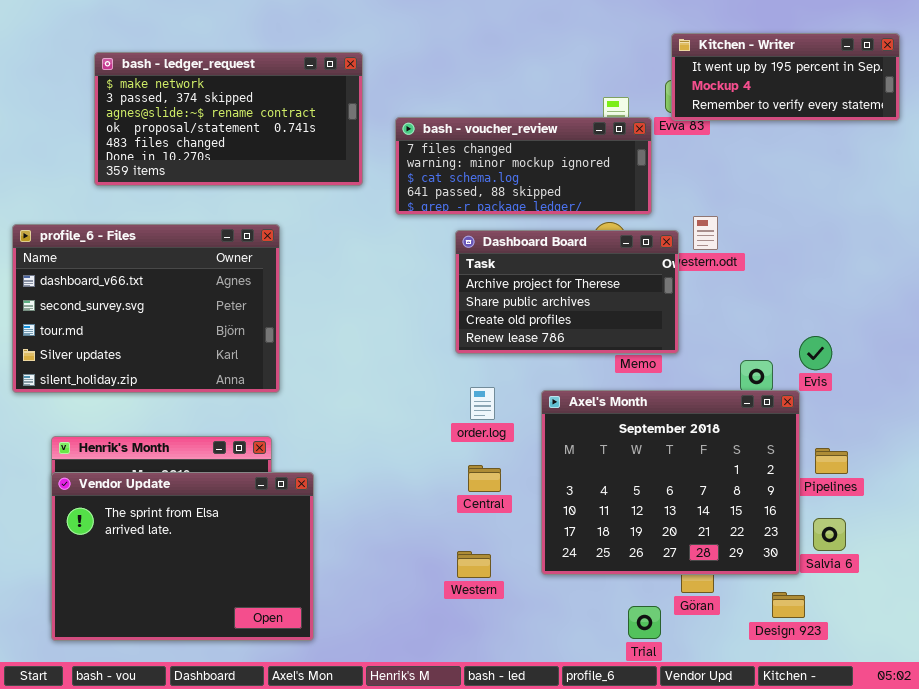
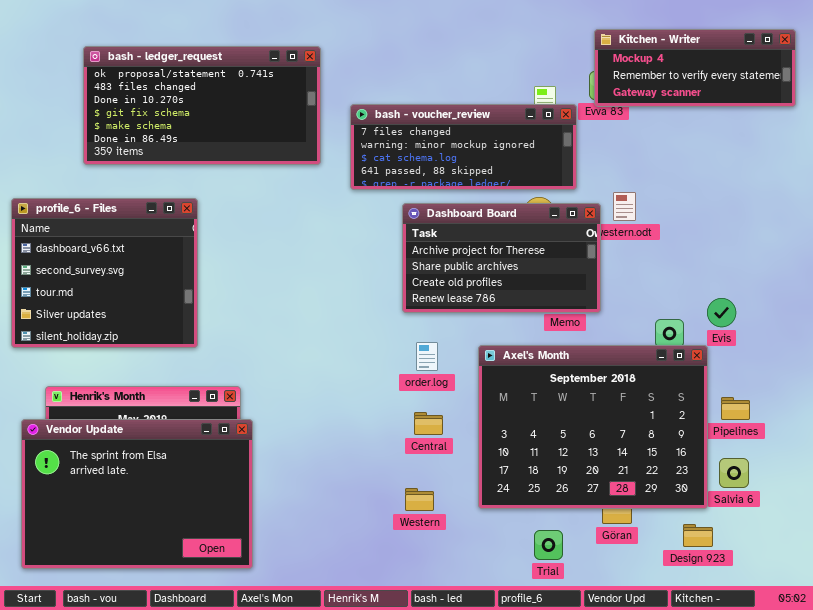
Kitchen - Writer: [671,33,900,121] -> [594,29,796,107], scrolled down 1 row
bash - ledger_request: [94,52,363,186] -> [83,46,321,165], scrolled down 3 rows
profile_6 - Files: [12,224,280,393] -> [11,198,198,348], resized
Vendor Update: [51,472,314,641] -> [21,419,253,569], moved
Trial: [628,606,661,639] -> [534,530,563,560], moved

